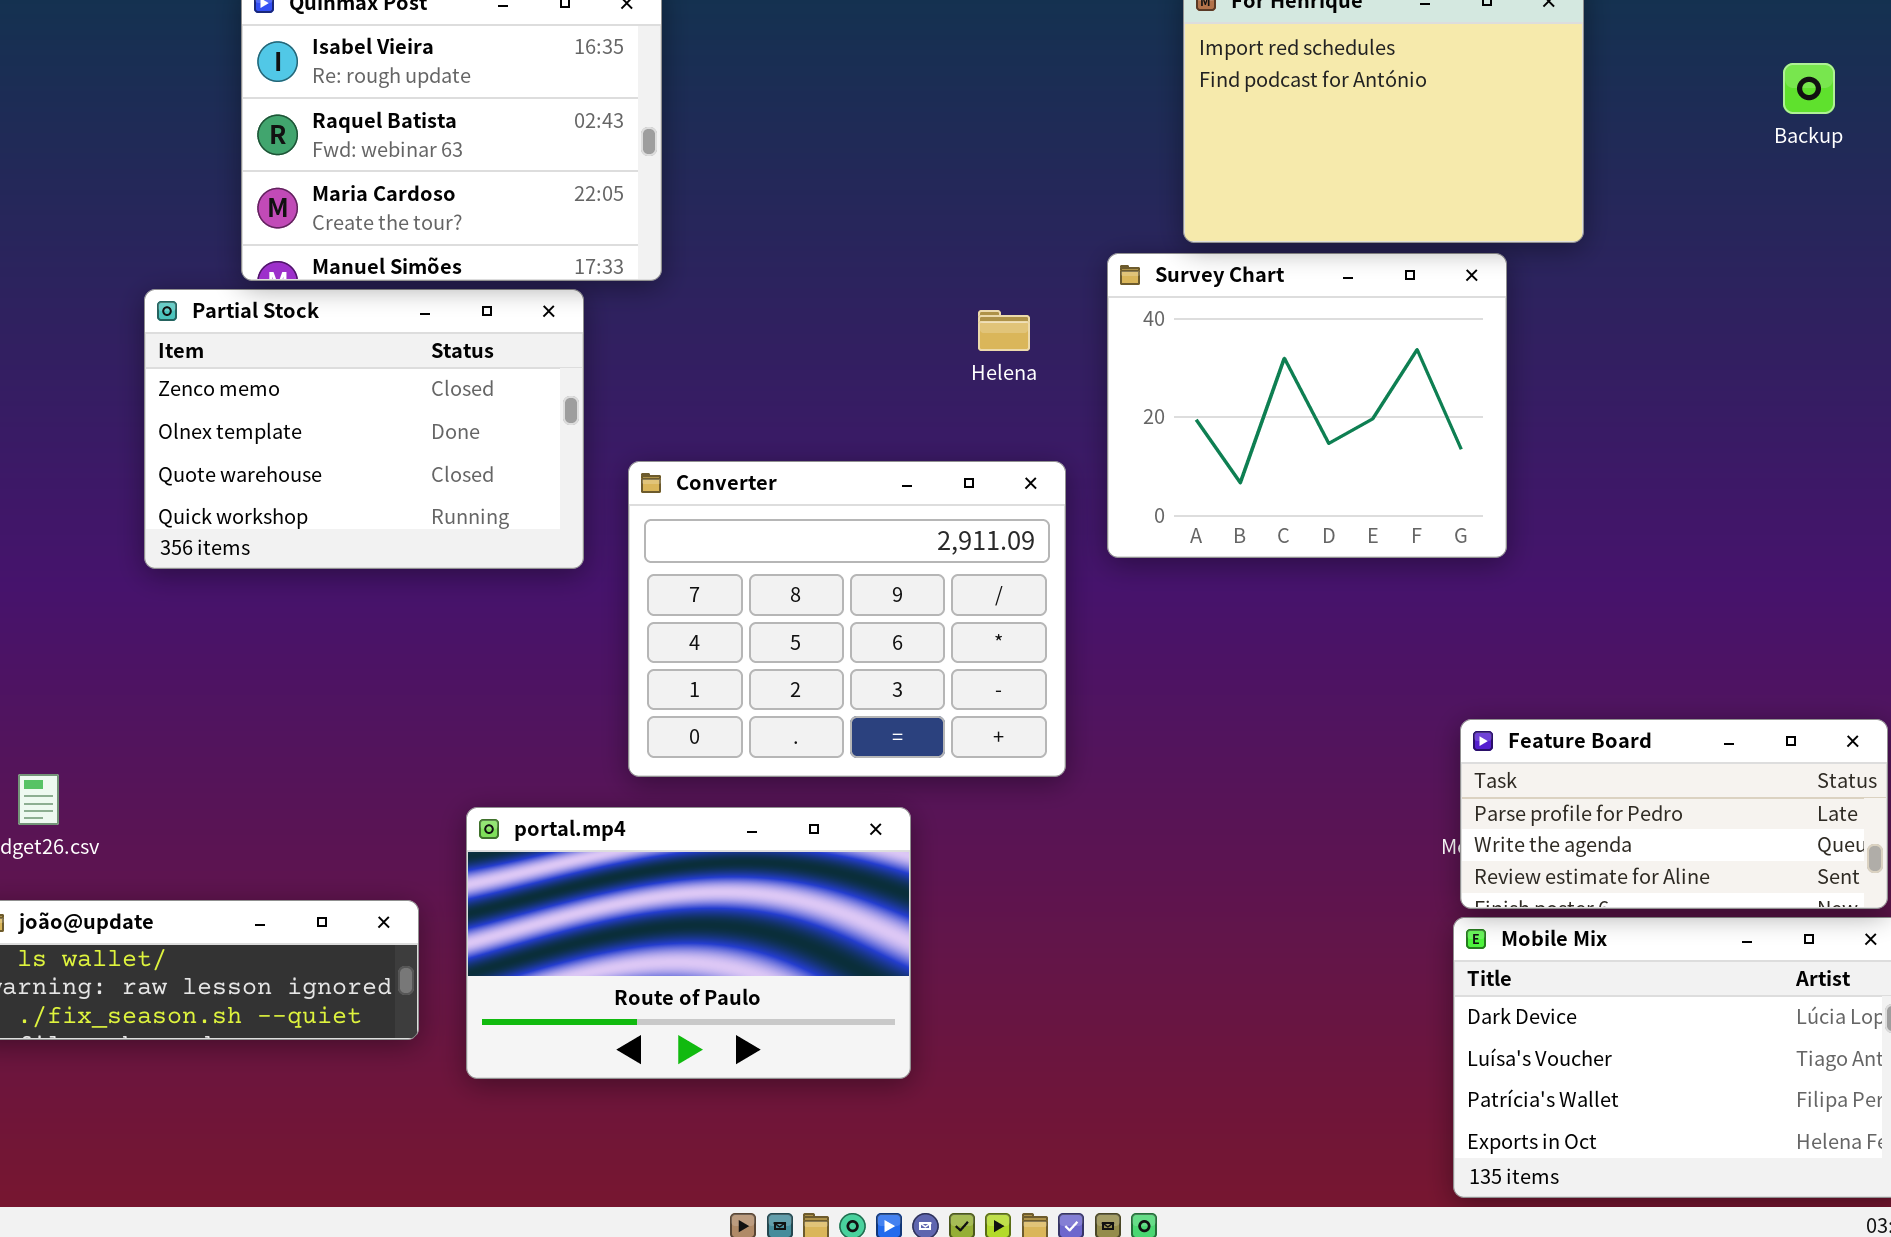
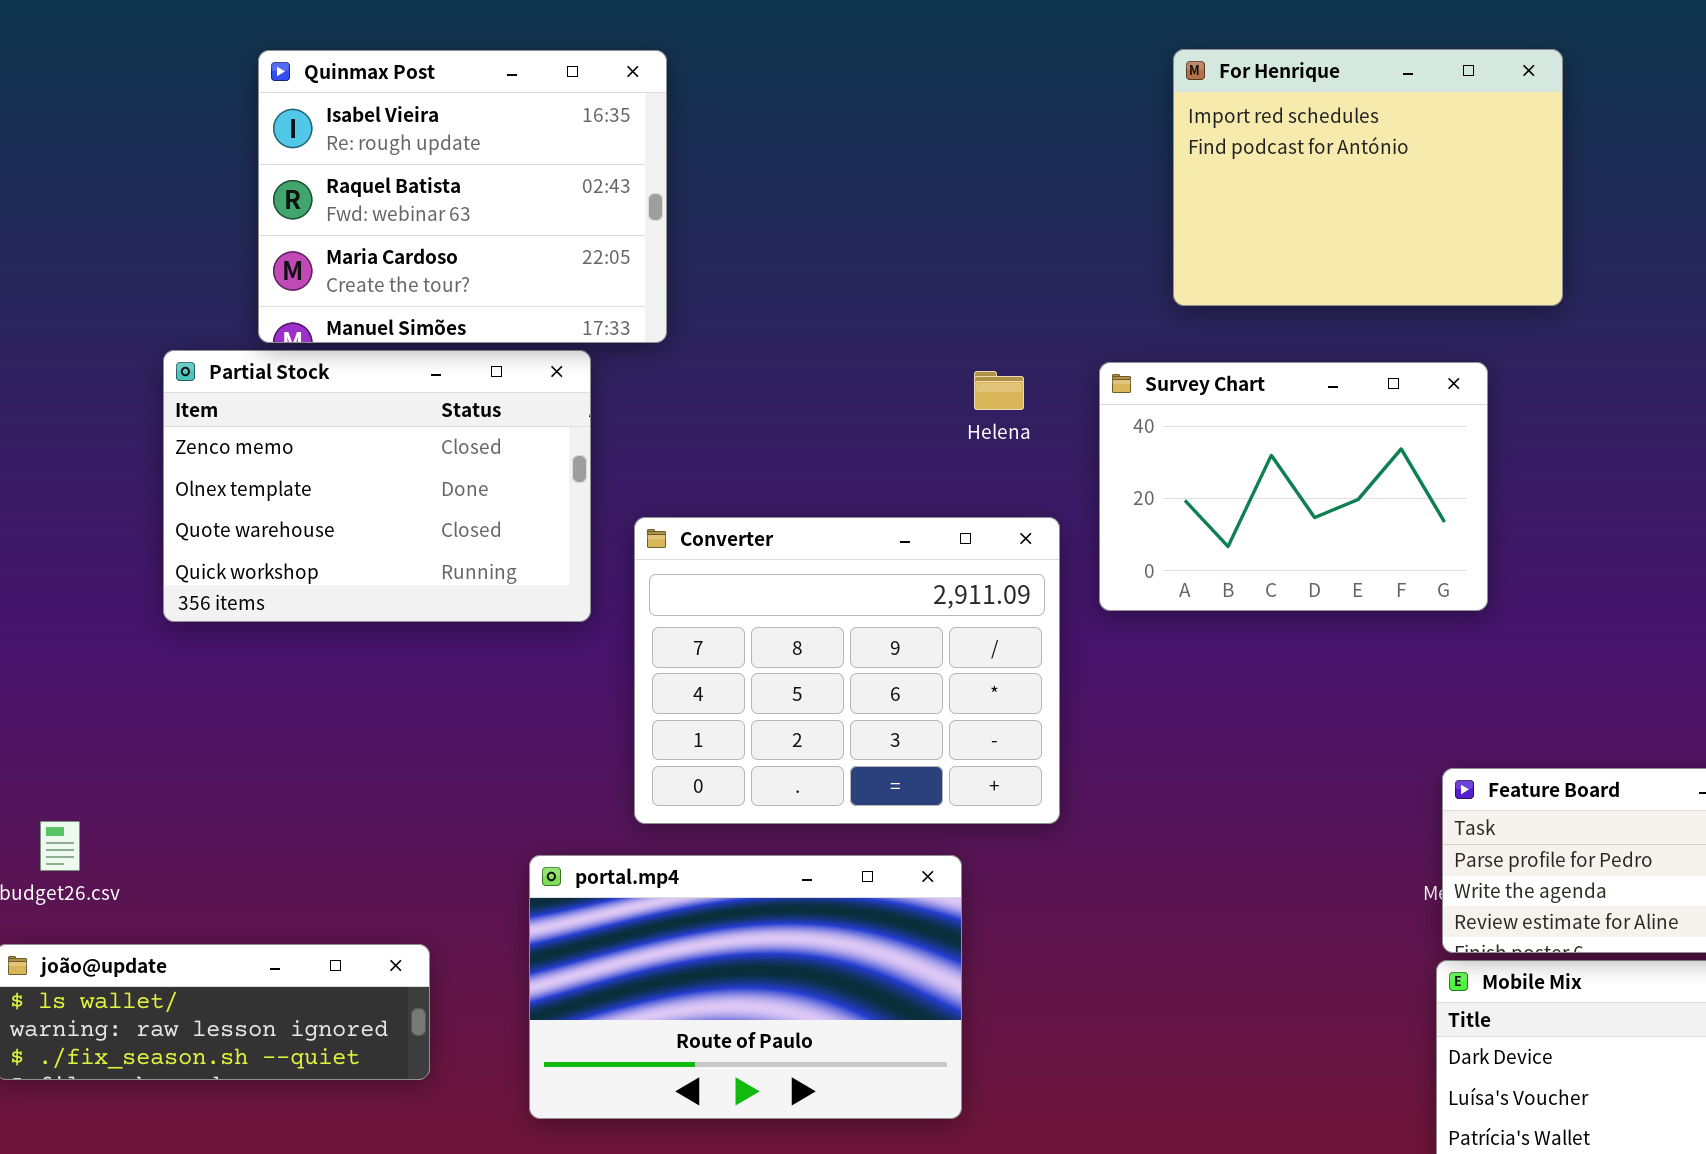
Survey Chart: [1107,253,1507,558] -> [1099,362,1488,611], resized
portal.mp4: [466,807,911,1079] -> [529,855,962,1119], moved

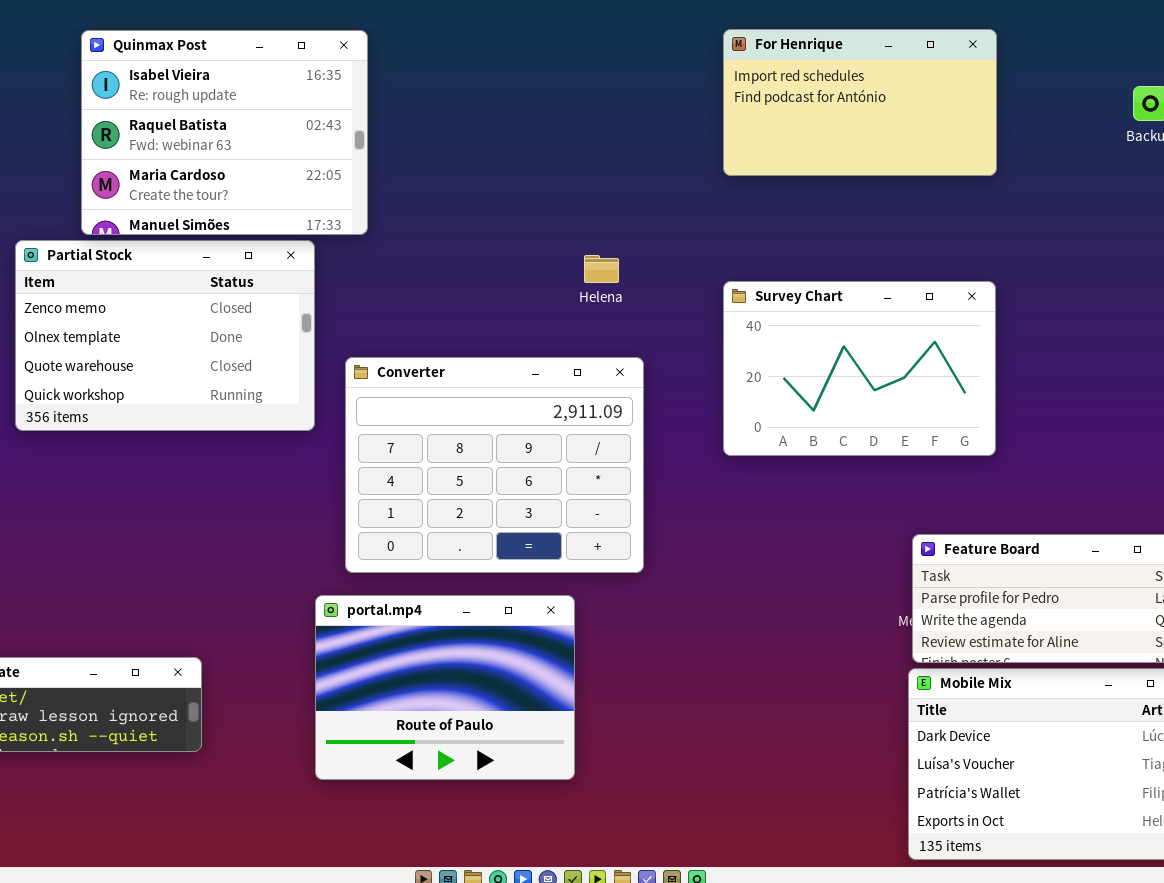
For Henrique: [1173,49,1563,306] -> [723,29,997,176], resized
Survey Chart: [1099,362,1488,611] -> [723,281,996,456], moved
portal.mp4: [529,855,962,1119] -> [315,595,575,780], resized

